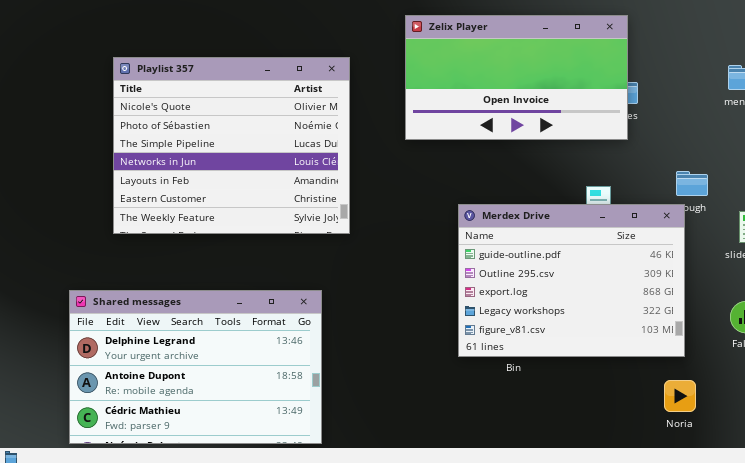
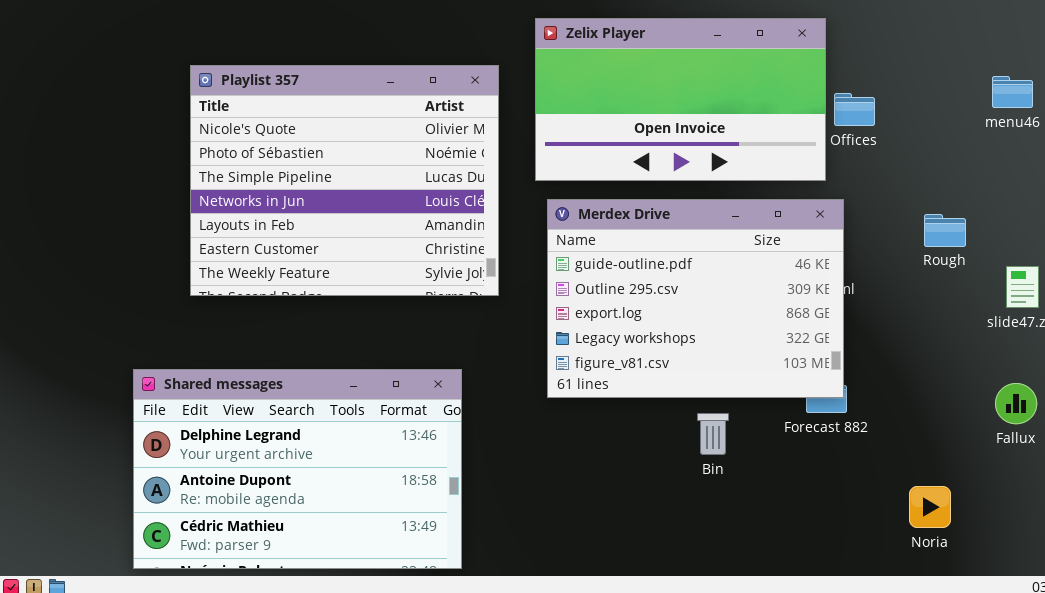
Zelix Player: [405,15,628,140] -> [535,18,826,181], moved
Merdex Drive: [458,204,685,357] -> [547,199,844,398], moved

